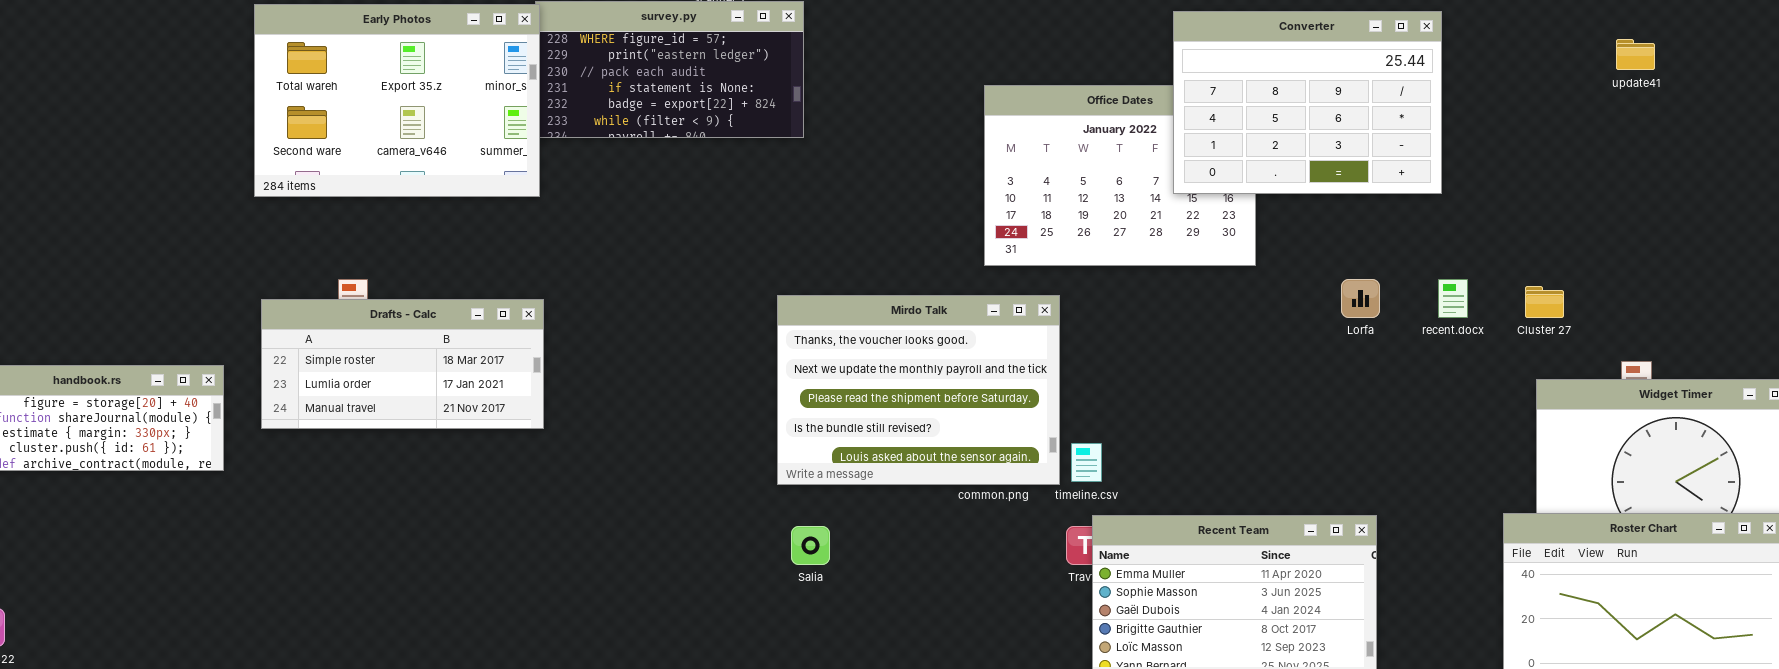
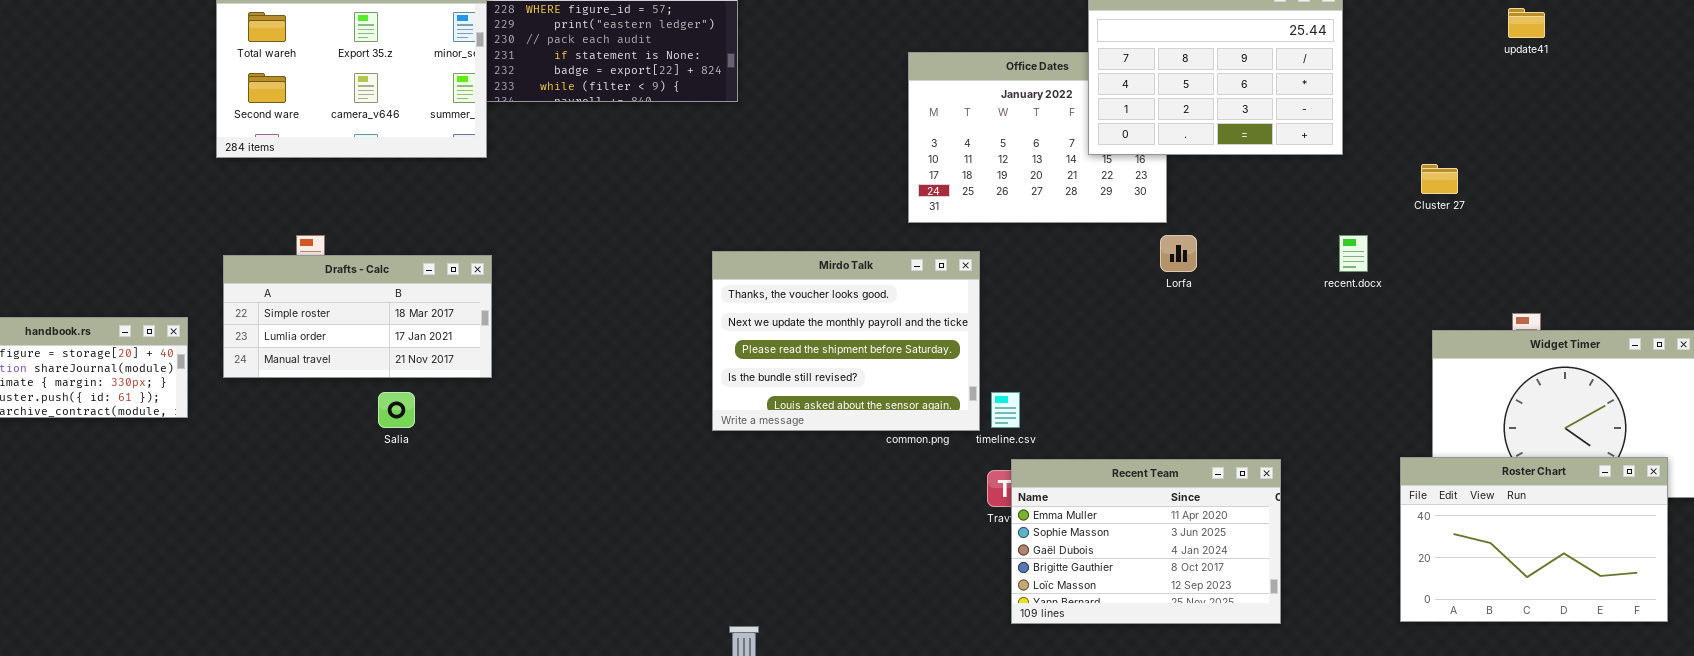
Lorfa: [1341,279,1380,318] -> [1160,235,1197,272], moved
Cluster 27: [1525,286,1564,318] -> [1421,164,1458,194], moved
Salia: [791,526,830,565] -> [378,392,415,428], moved

